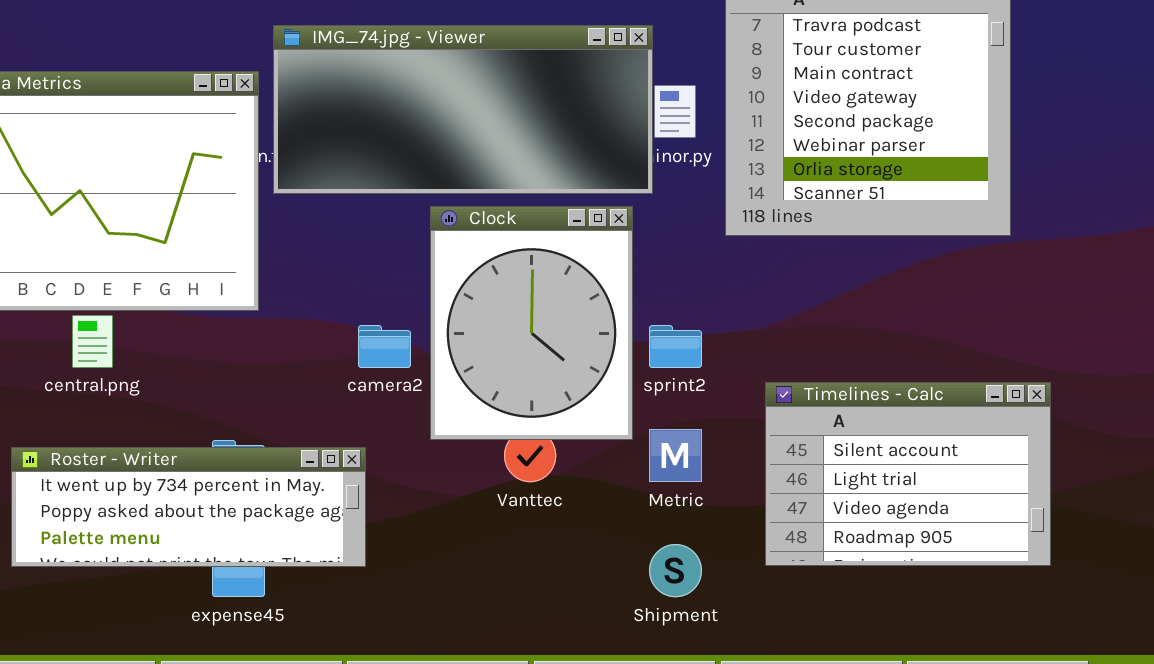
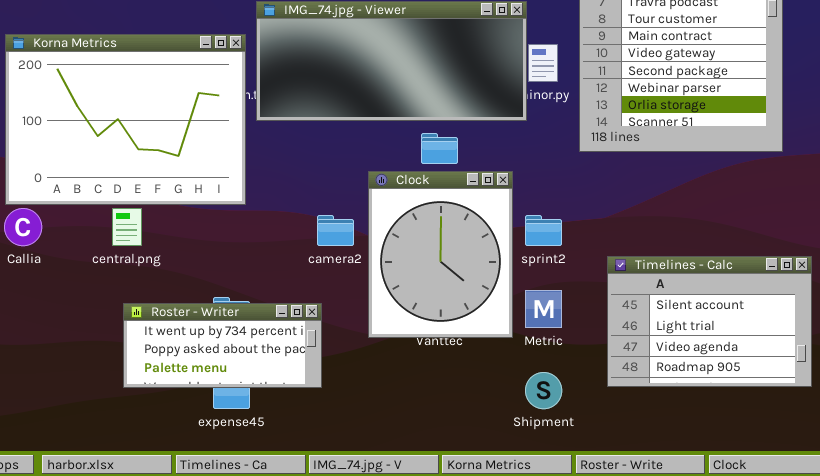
Clock: [430,206,633,440] -> [368,171,513,338], moved
Roster - Writer: [11,447,366,567] -> [123,303,322,388], resized

